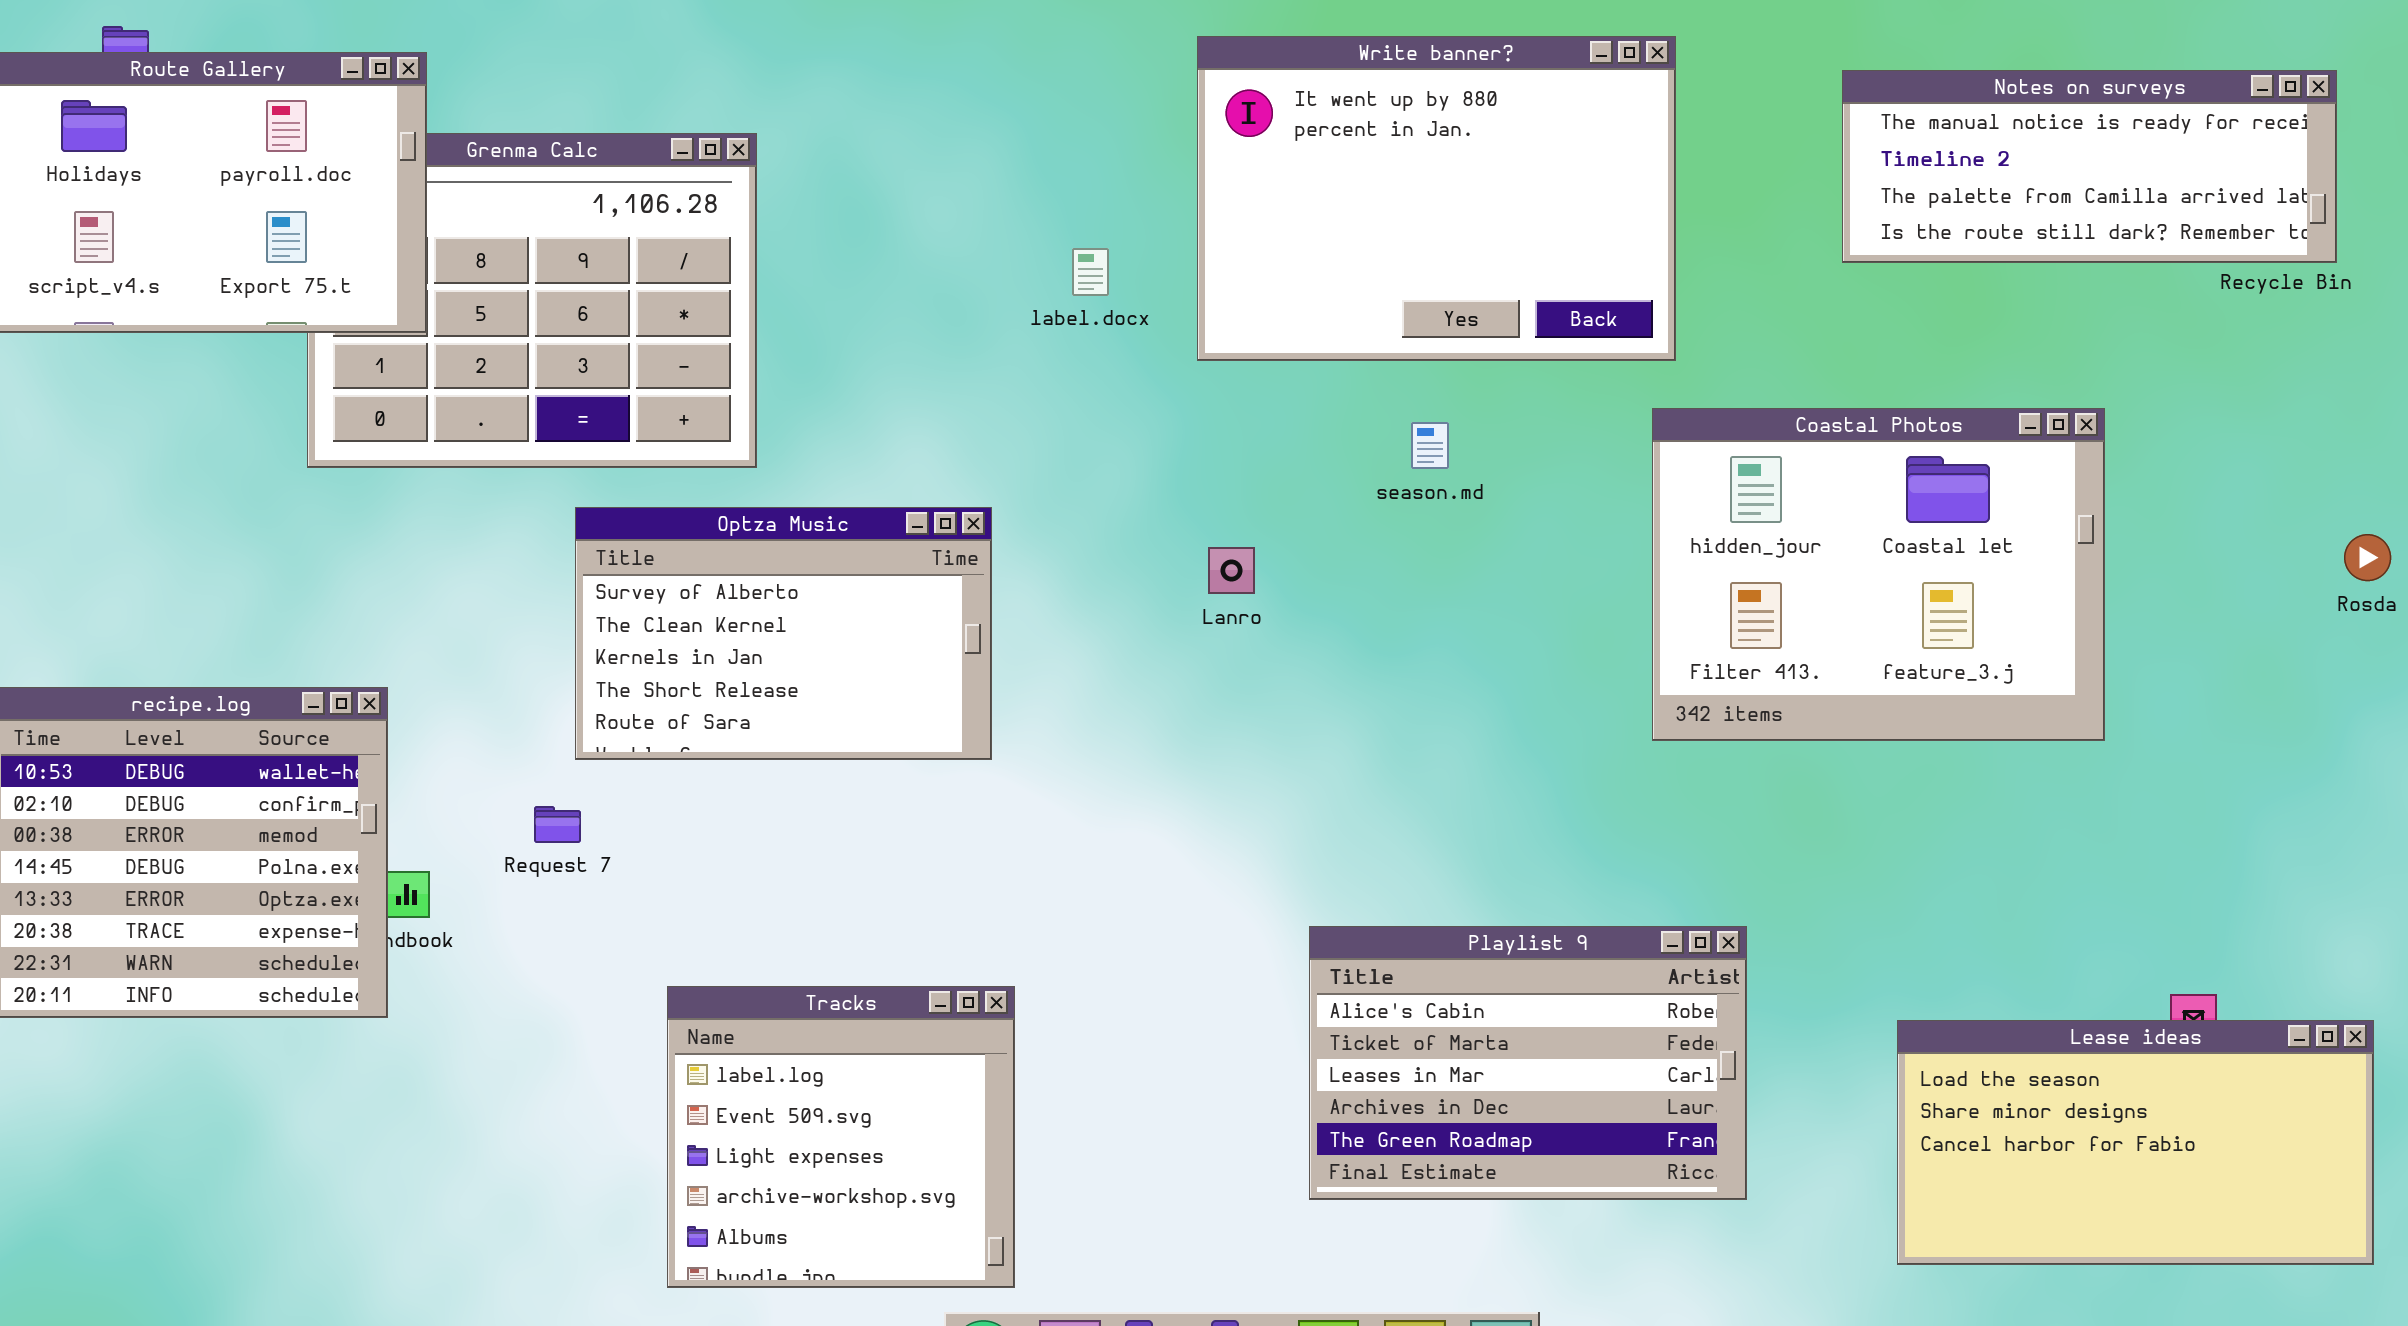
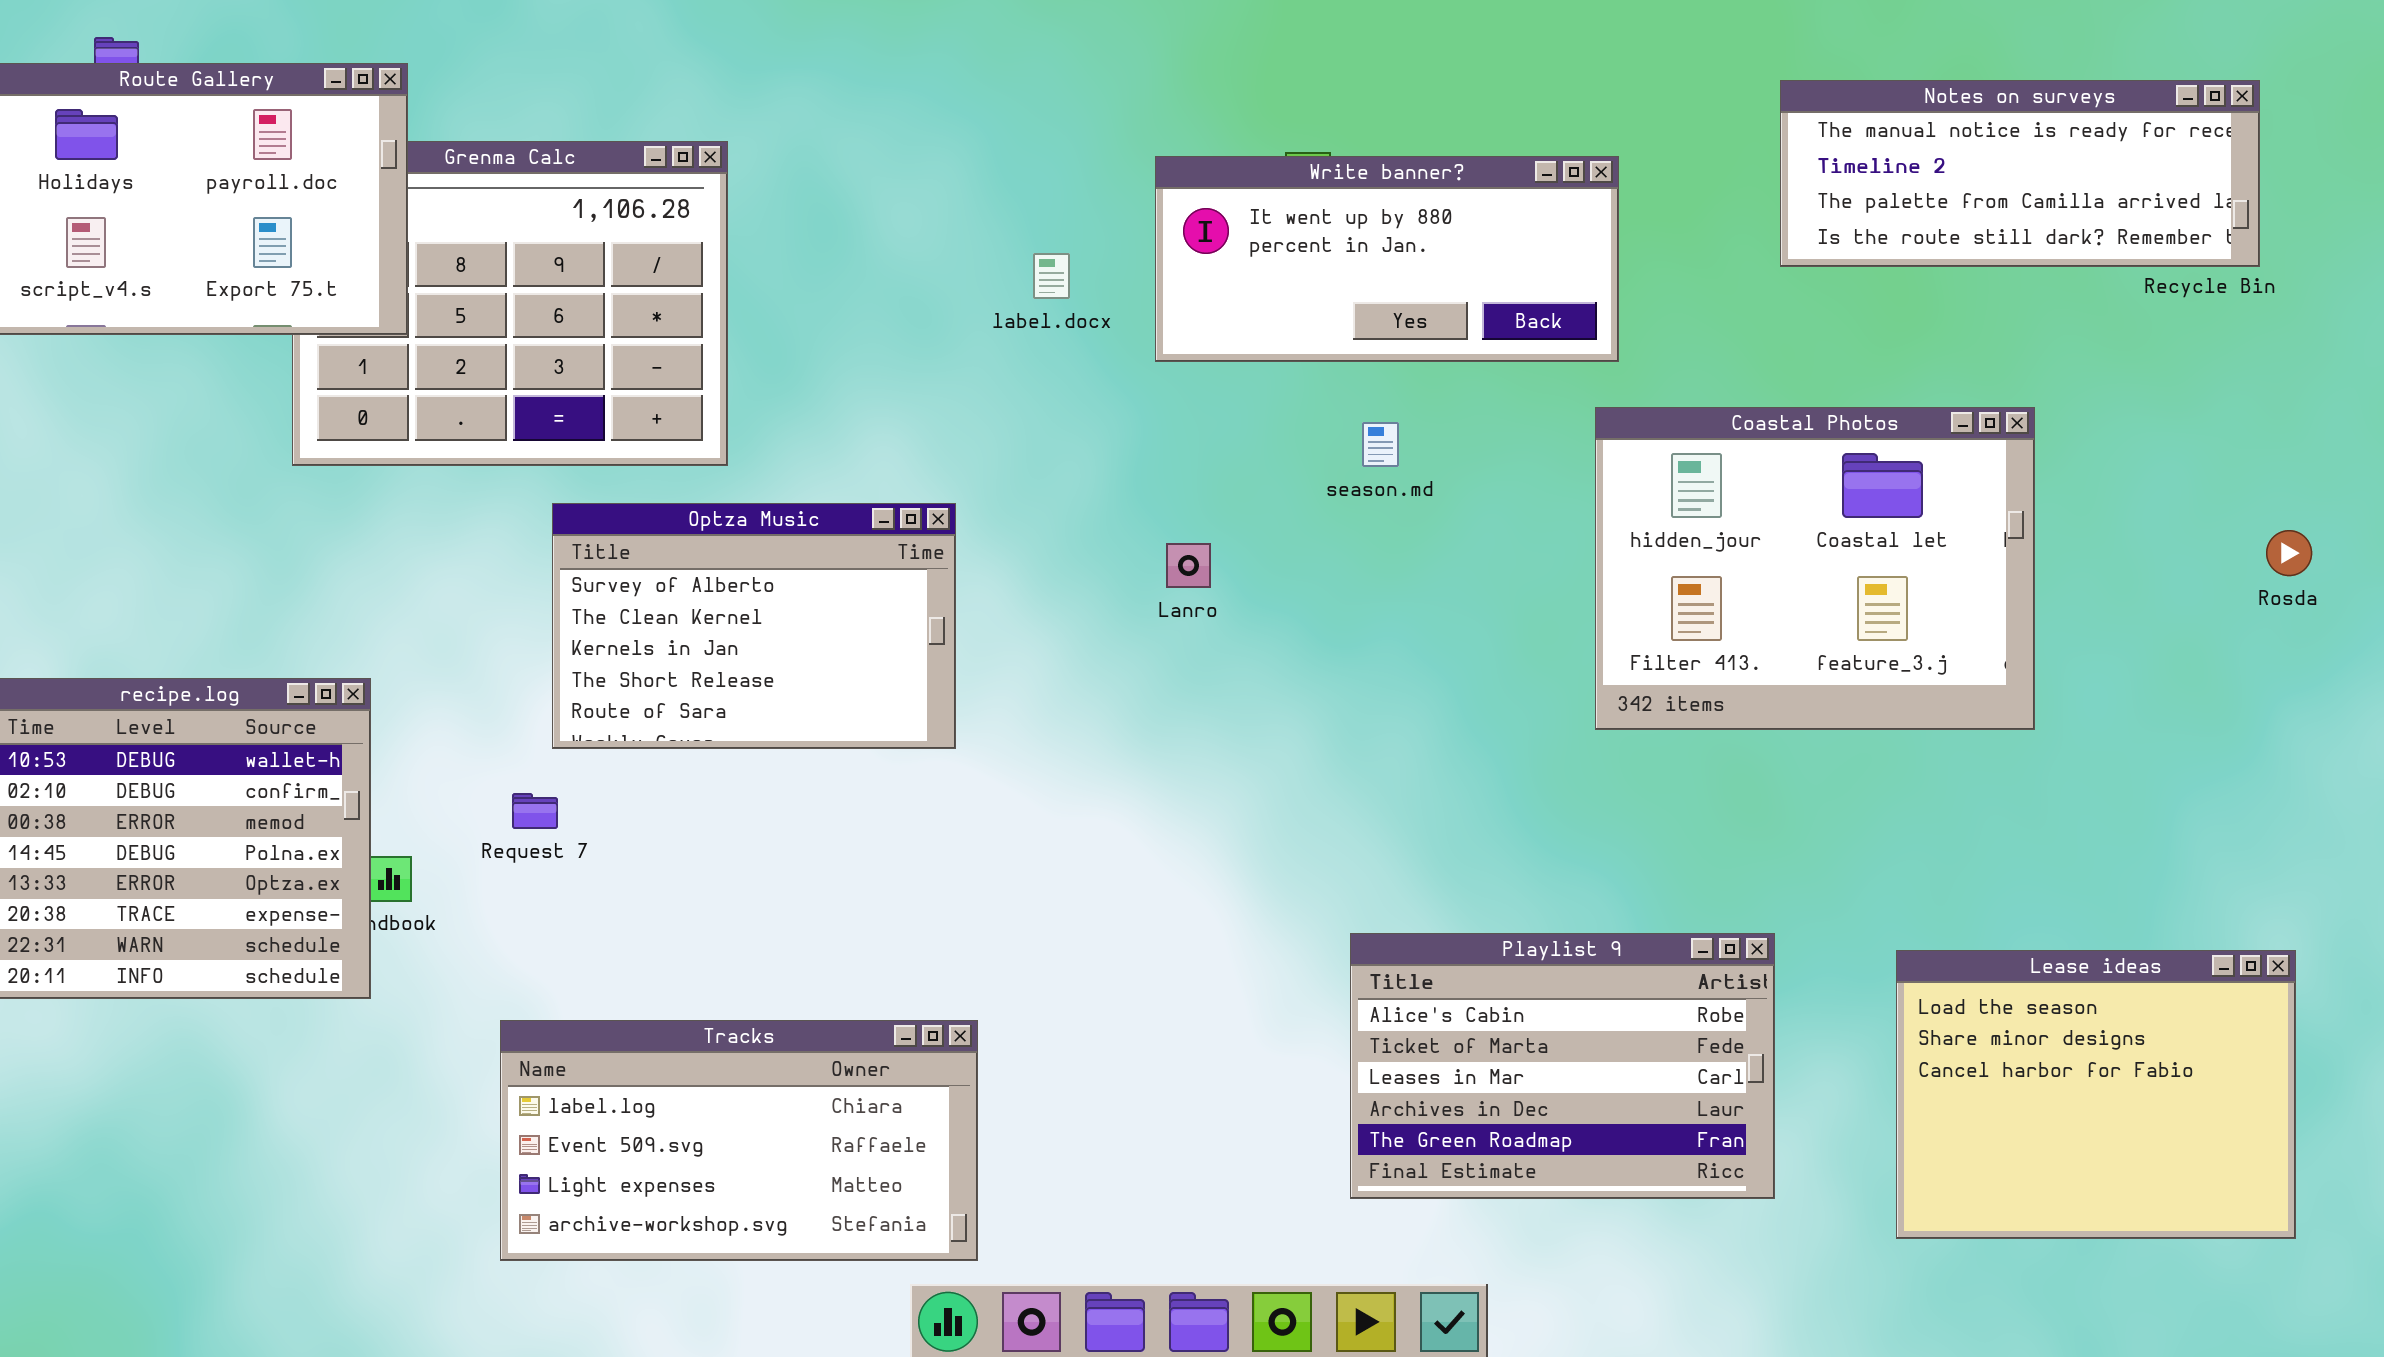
Write banner?: [1197,36,1676,361] -> [1155,156,1619,362], resized
Playlist 9: [1309,926,1747,1200] -> [1350,933,1775,1199], moved
Tracks: [667,986,1015,1288] -> [500,1020,978,1261], resized
Lease ideas: [1897,1020,2374,1265] -> [1896,950,2296,1239], resized

